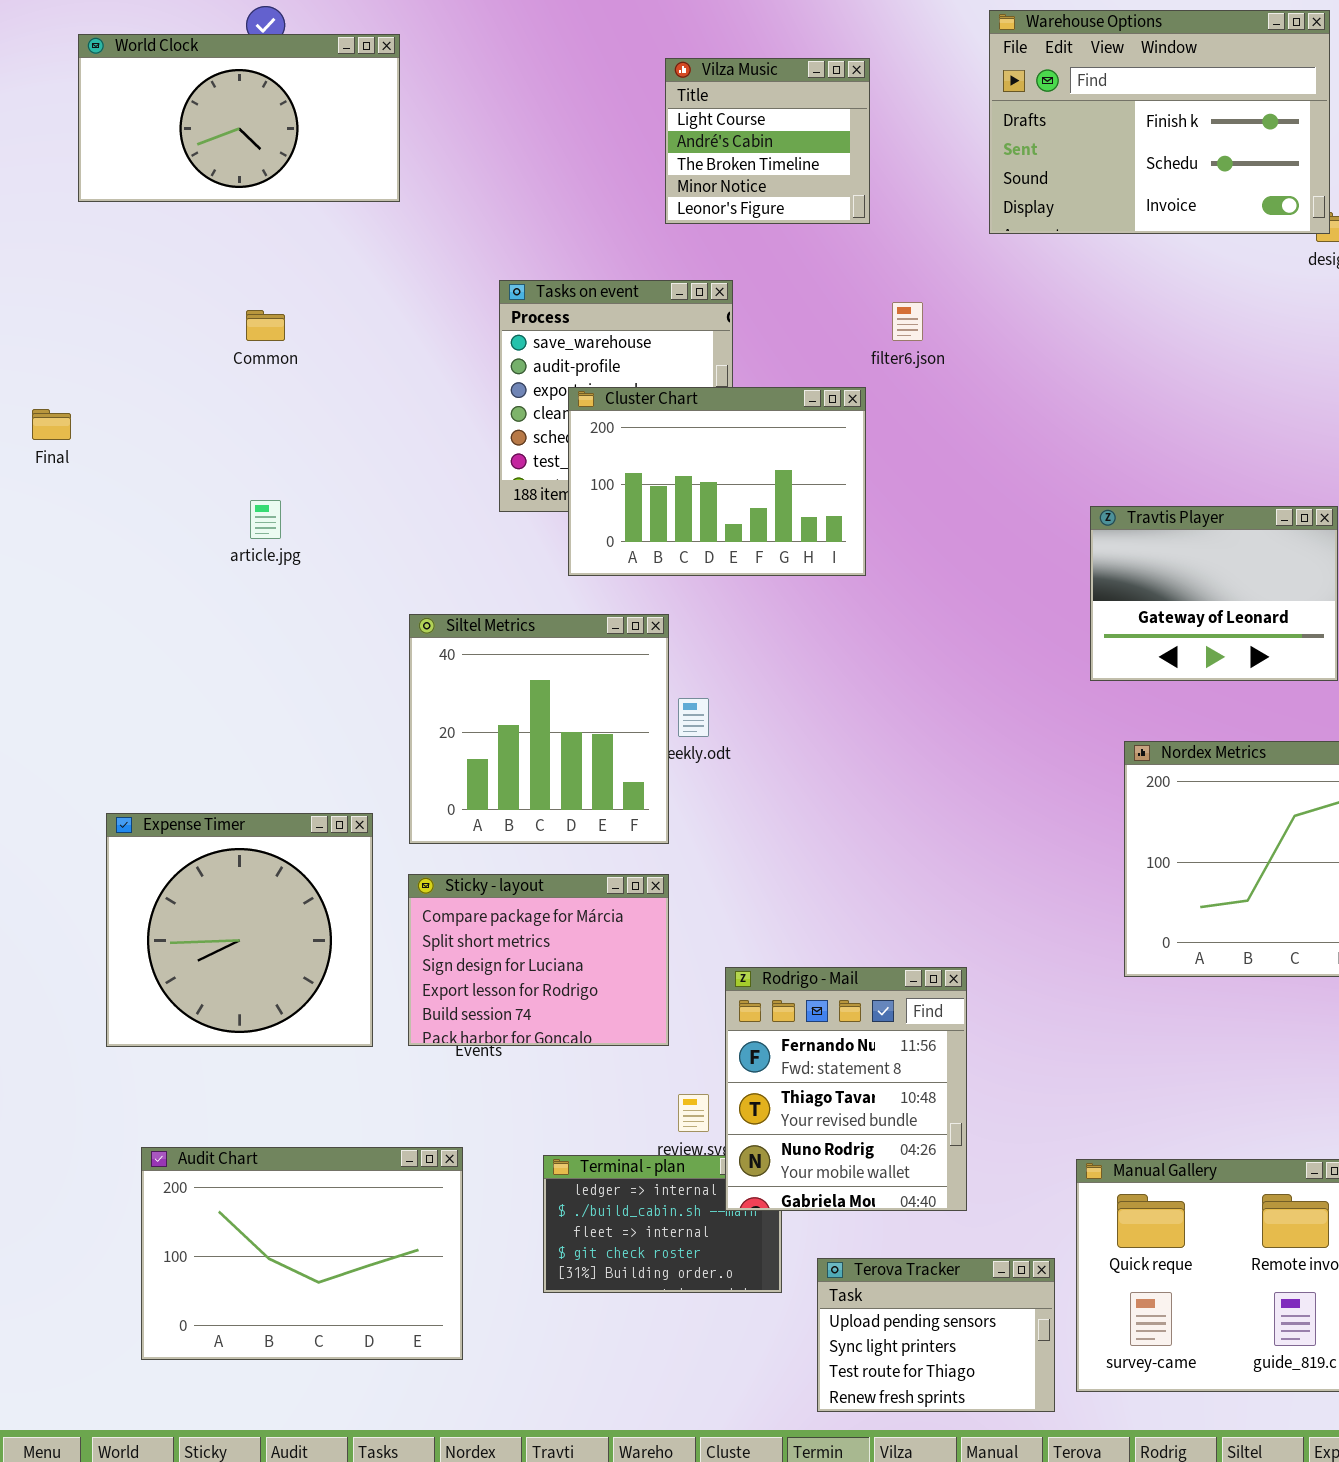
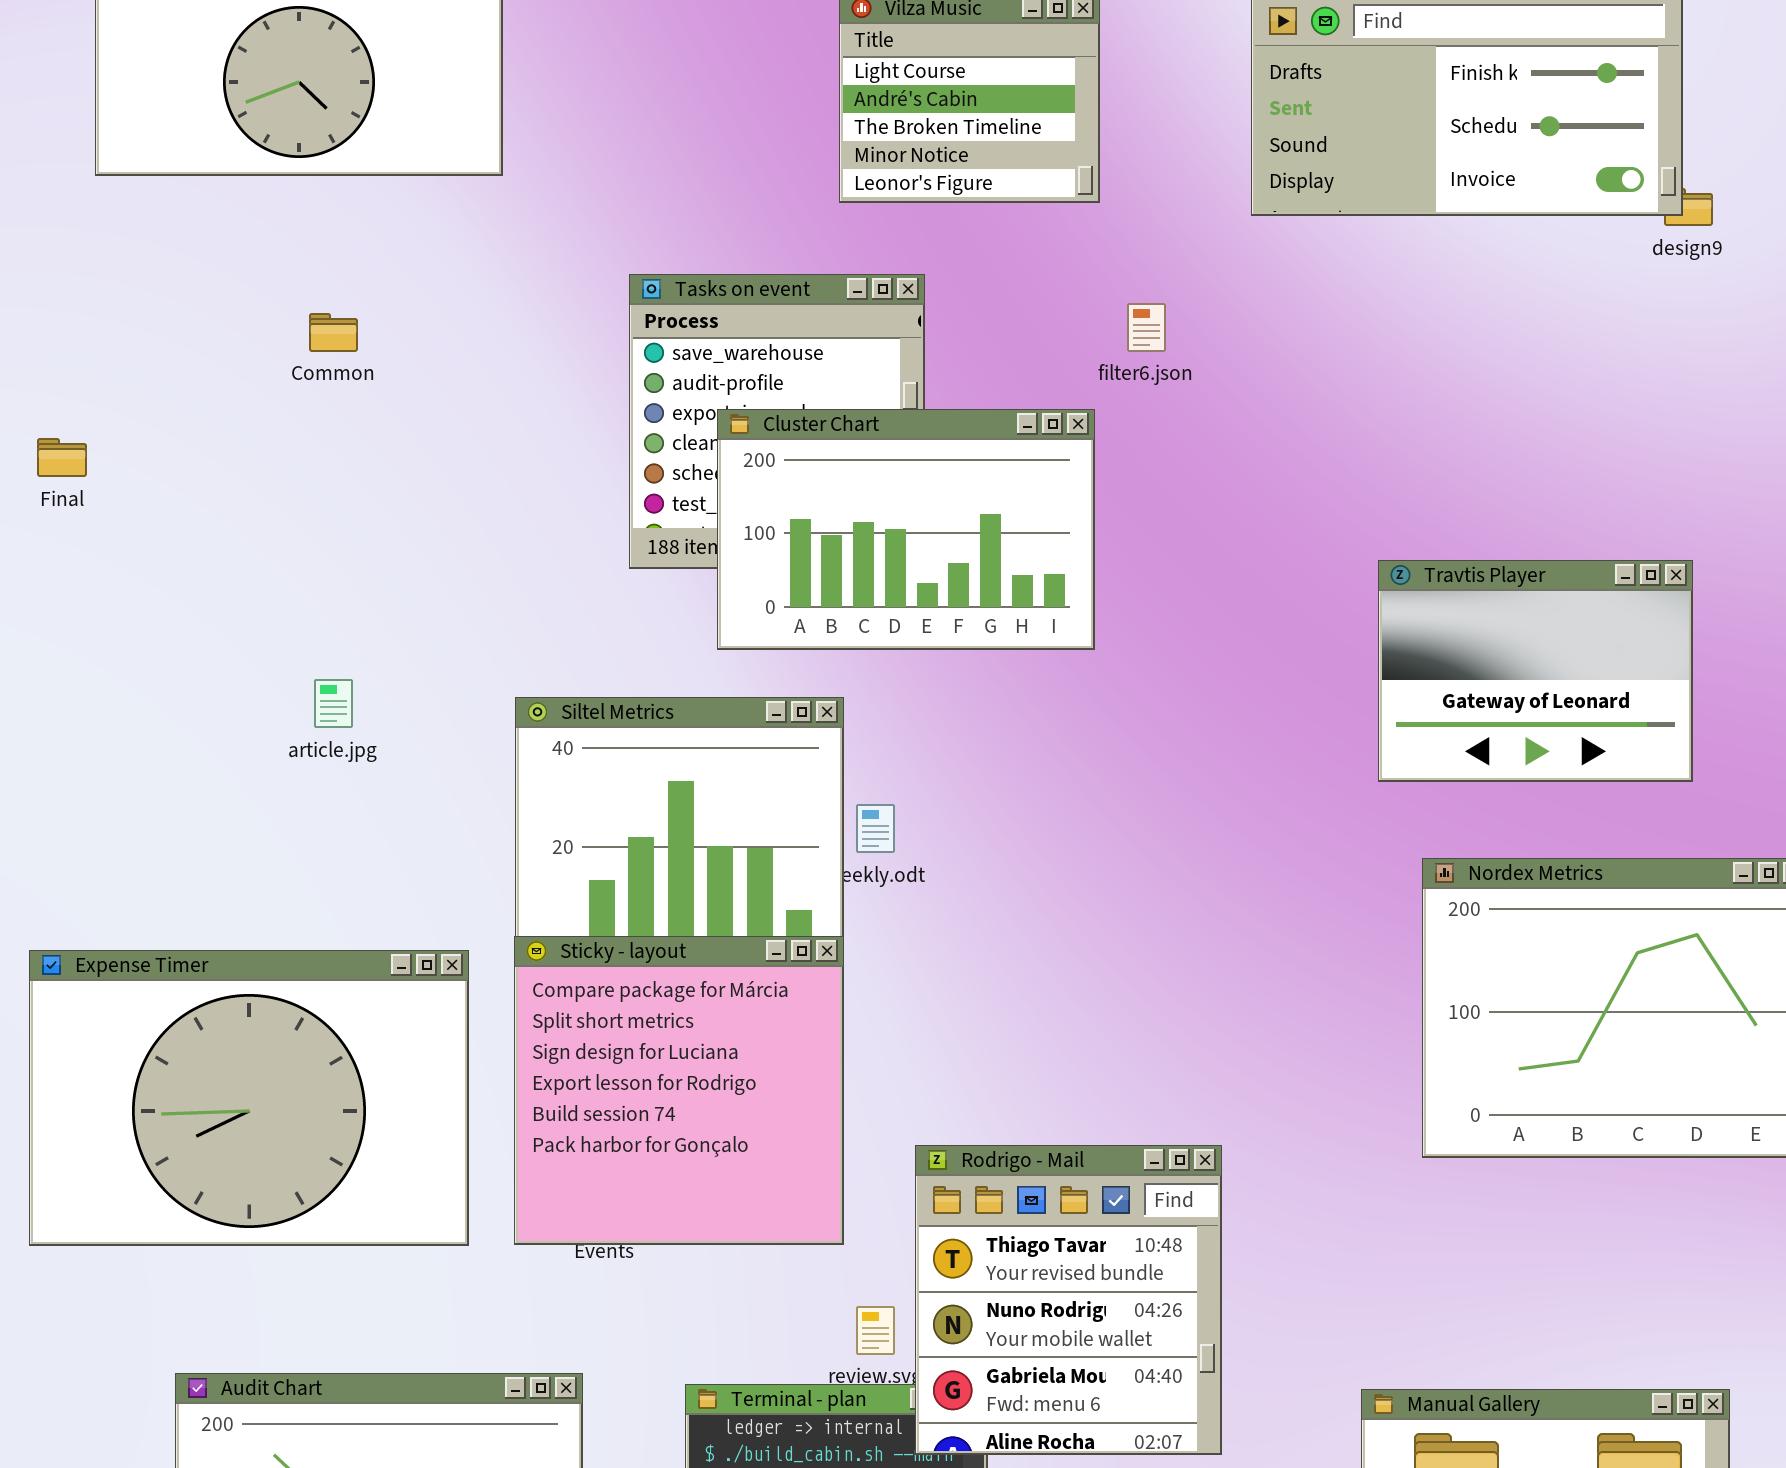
article.jpg: [250,500,281,539] -> [314,679,353,728], moved
Expense Timer: [106,813,373,1047] -> [29,950,469,1246], resized
Sticky - layout: [408,874,669,1046] -> [514,936,844,1245], resized
Rodrigo - Mail: [725,967,967,1211] -> [915,1145,1222,1455], scrolled down 1 row

